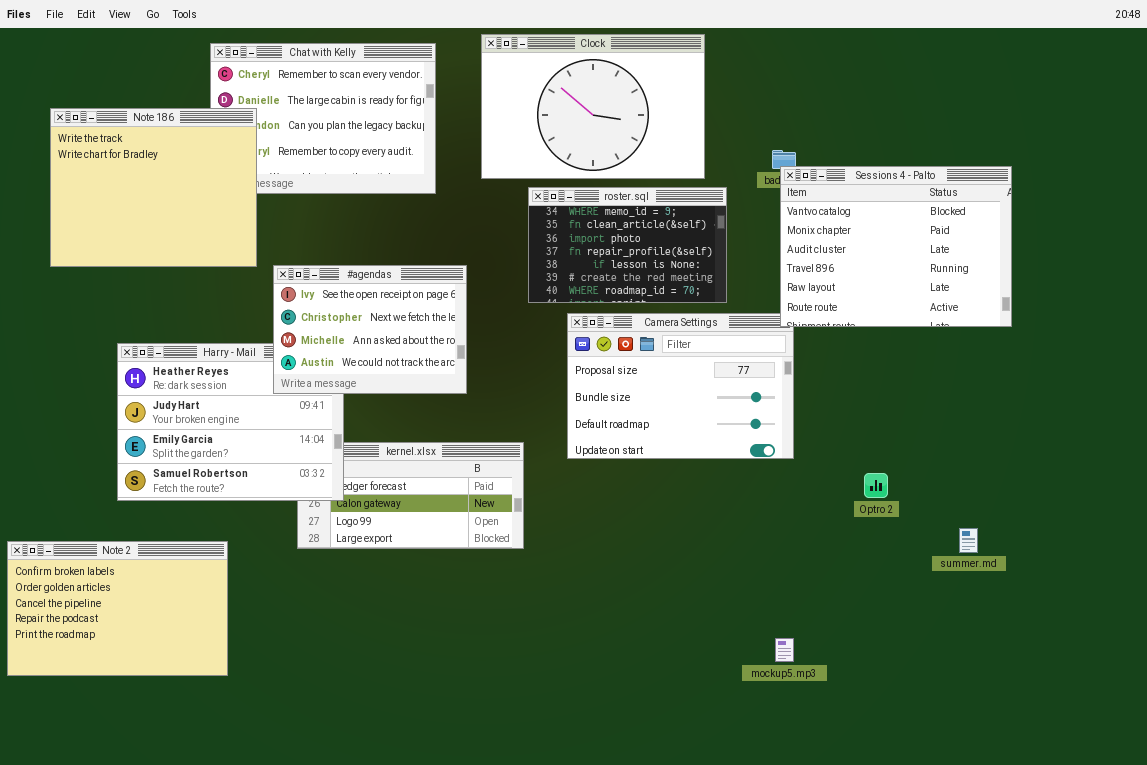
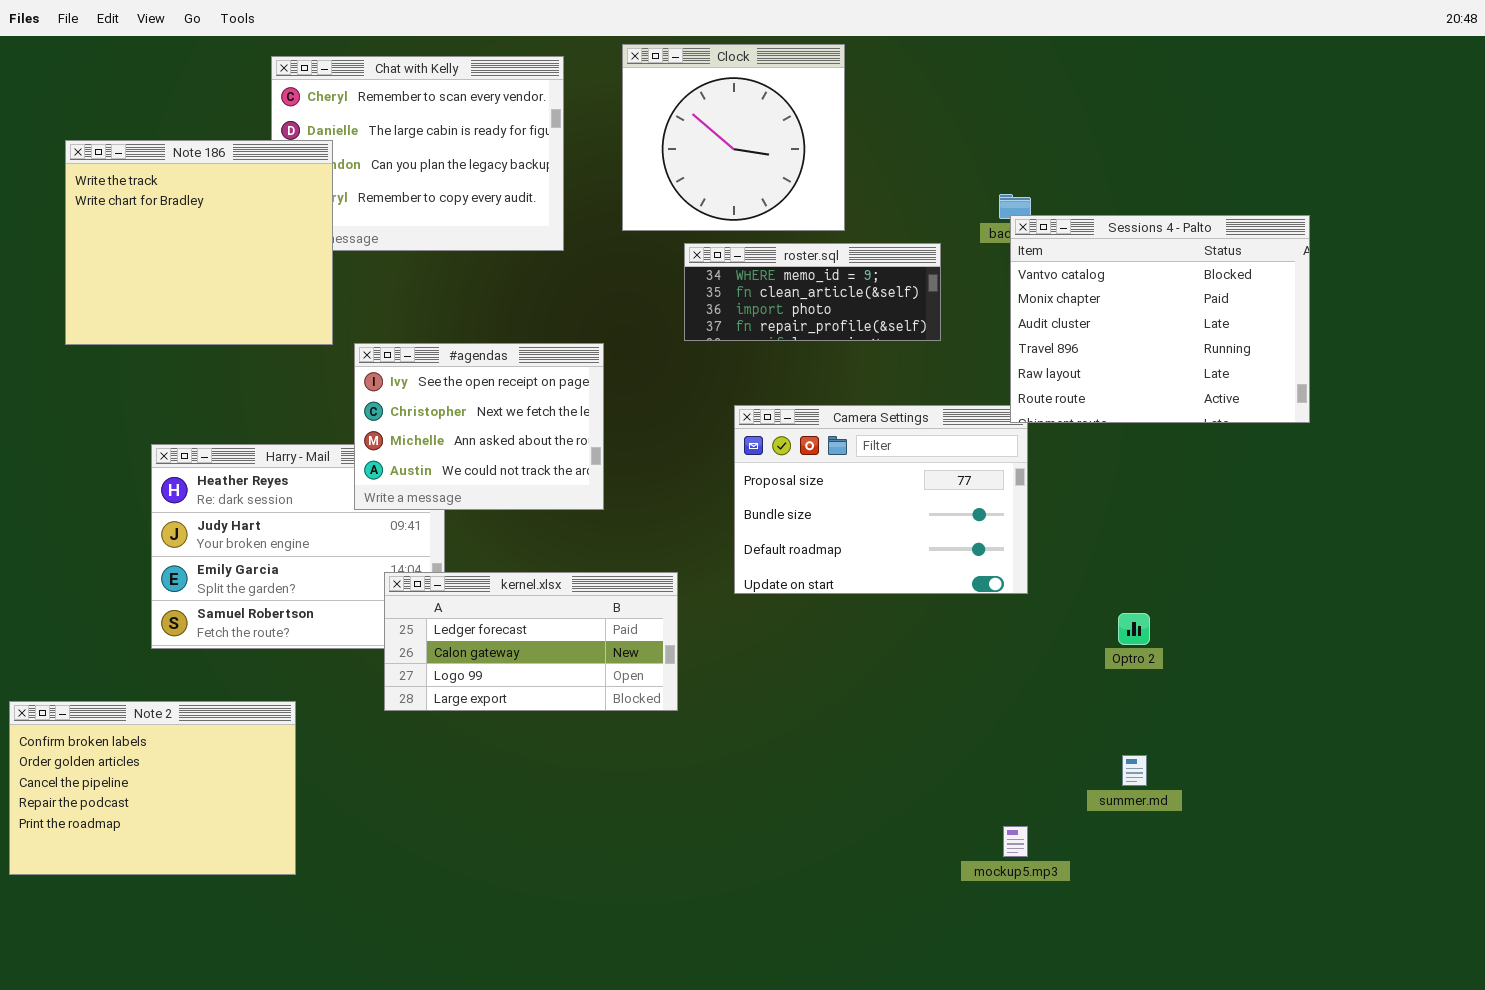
Clock: [481,34,705,179] -> [622,44,845,231], resized
roster.sql: [528,187,727,303] -> [684,243,941,341], resized
kernel.xlsx: [297,442,524,549] -> [384,572,678,711], raised
summer.md: [959,528,978,553] -> [1122,755,1147,786], moved

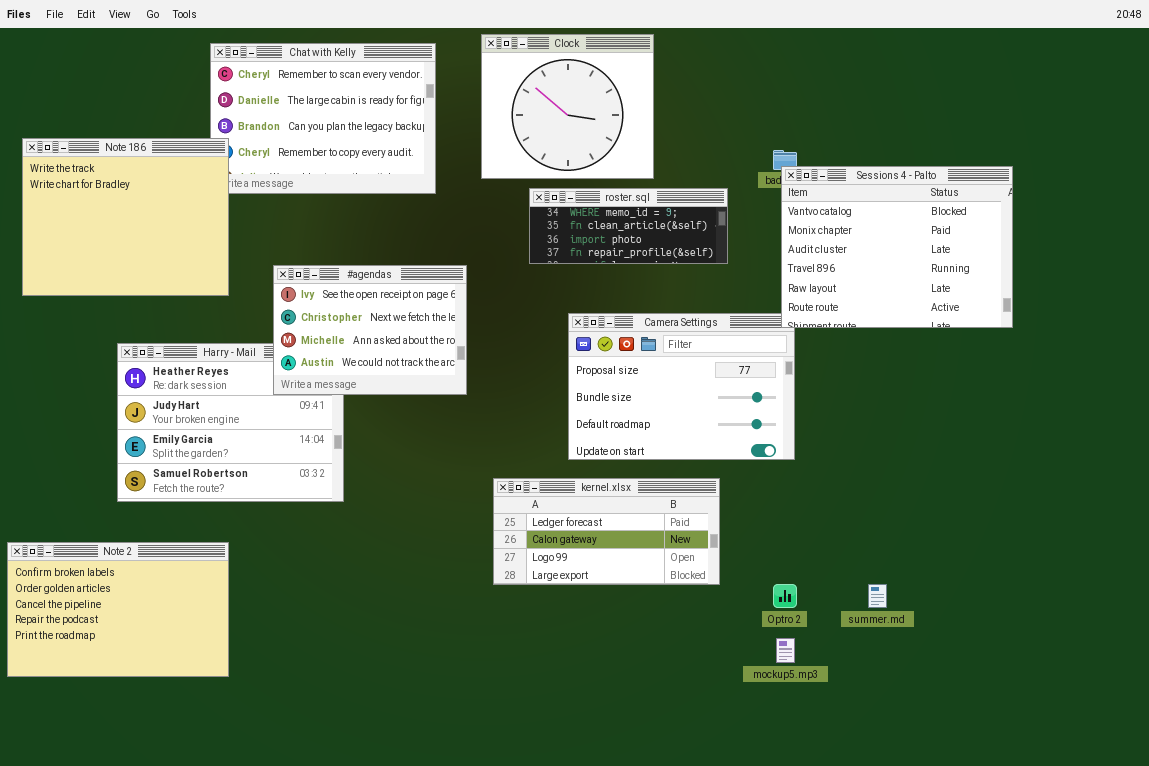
Note 186: [65,140,333,345] -> [22,138,229,296], moved
kernel.xlsx: [384,572,678,711] -> [493,478,720,585], moved
Optro 2: [1118,613,1150,645] -> [773,584,797,608], moved

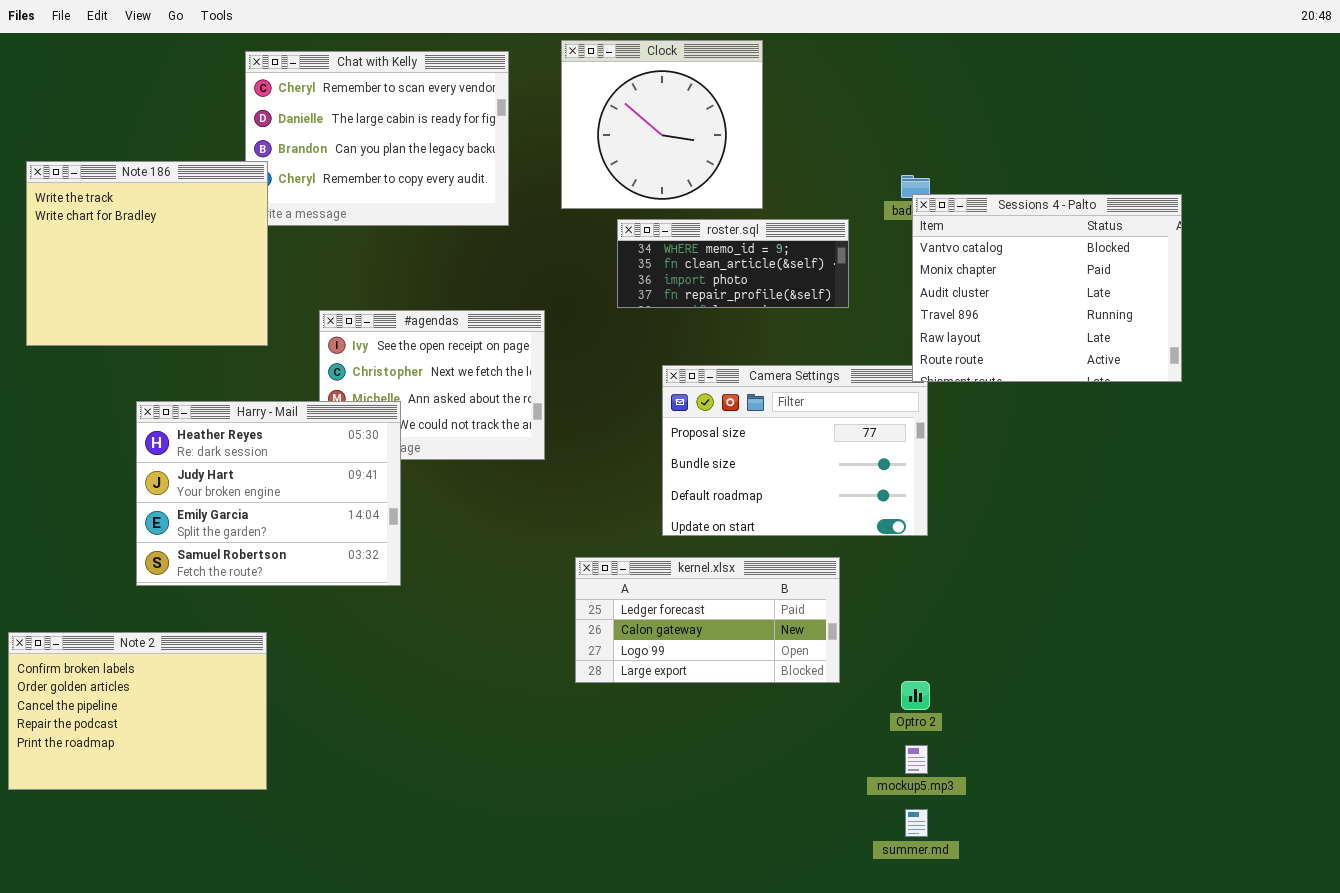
Harry - Mail: [117,343,344,502] -> [136,401,401,586], raised
summer.md: [868,584,887,608] -> [905,809,928,837], moved

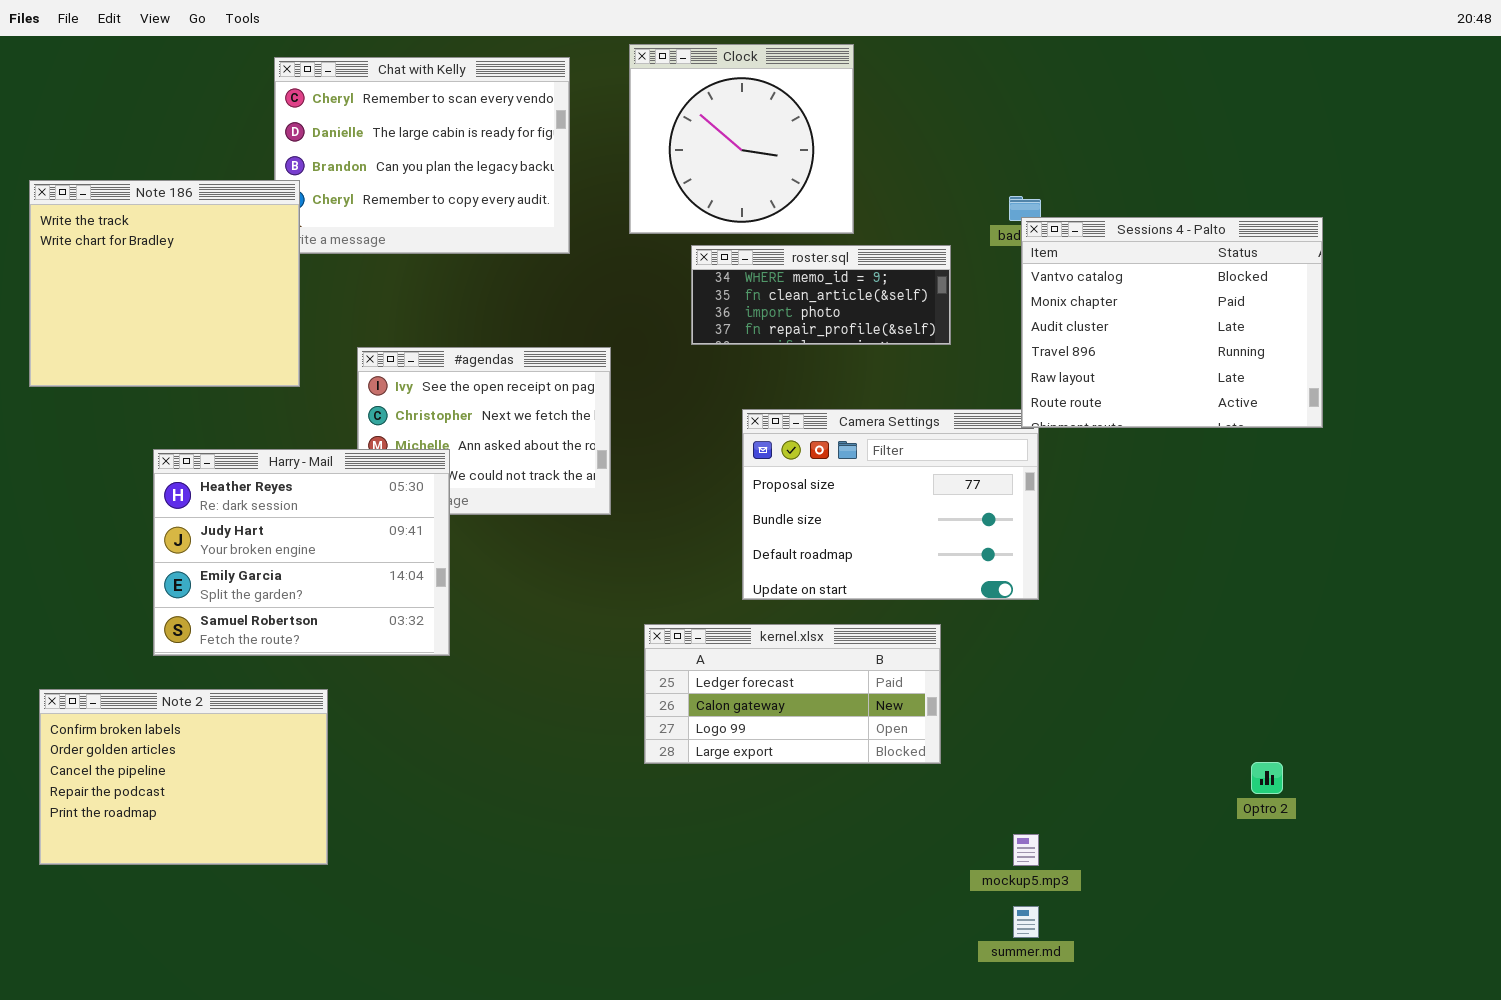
Note 2: [8,632,267,790] -> [39,689,328,865], moved
Optro 2: [901,681,930,710] -> [1251,762,1283,794], moved

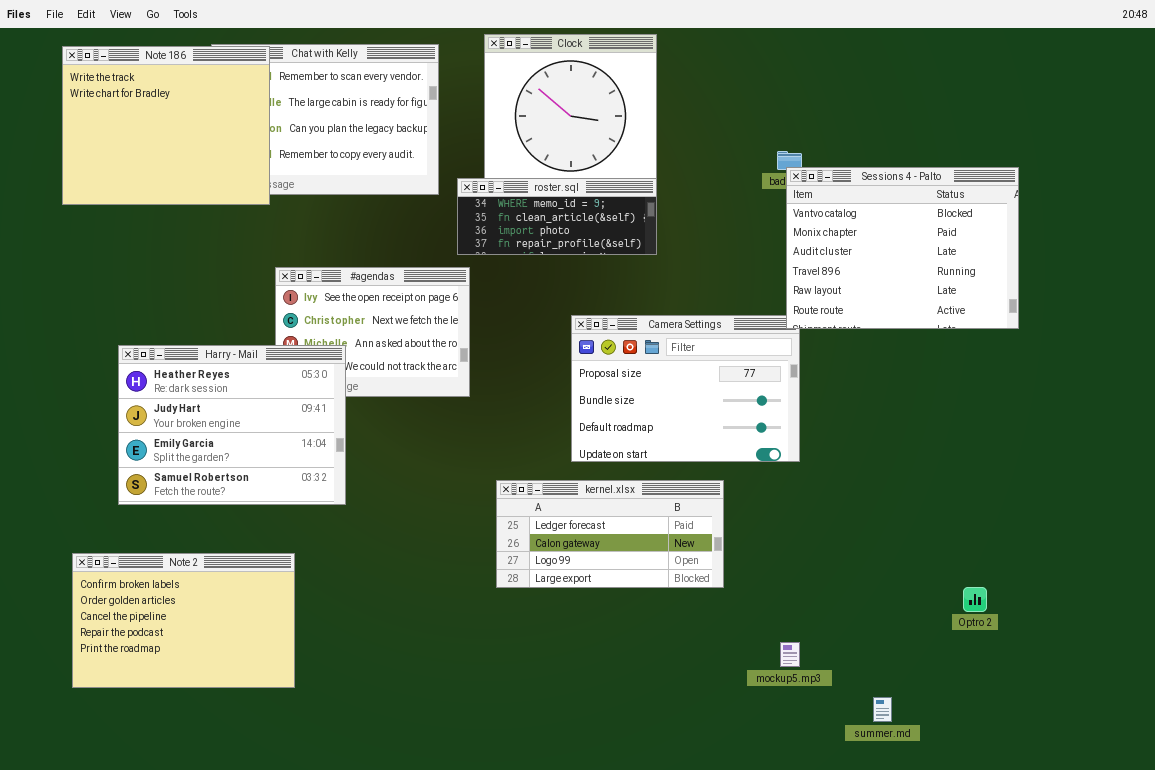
Note 186: [29,180,300,387] -> [62,46,270,205], moved
roster.sql: [691,245,951,345] -> [457,178,657,255], moved
Note 2: [39,689,328,865] -> [72,553,295,688], moved
summer.md: [1013,906,1039,938] -> [873,697,892,722], moved

